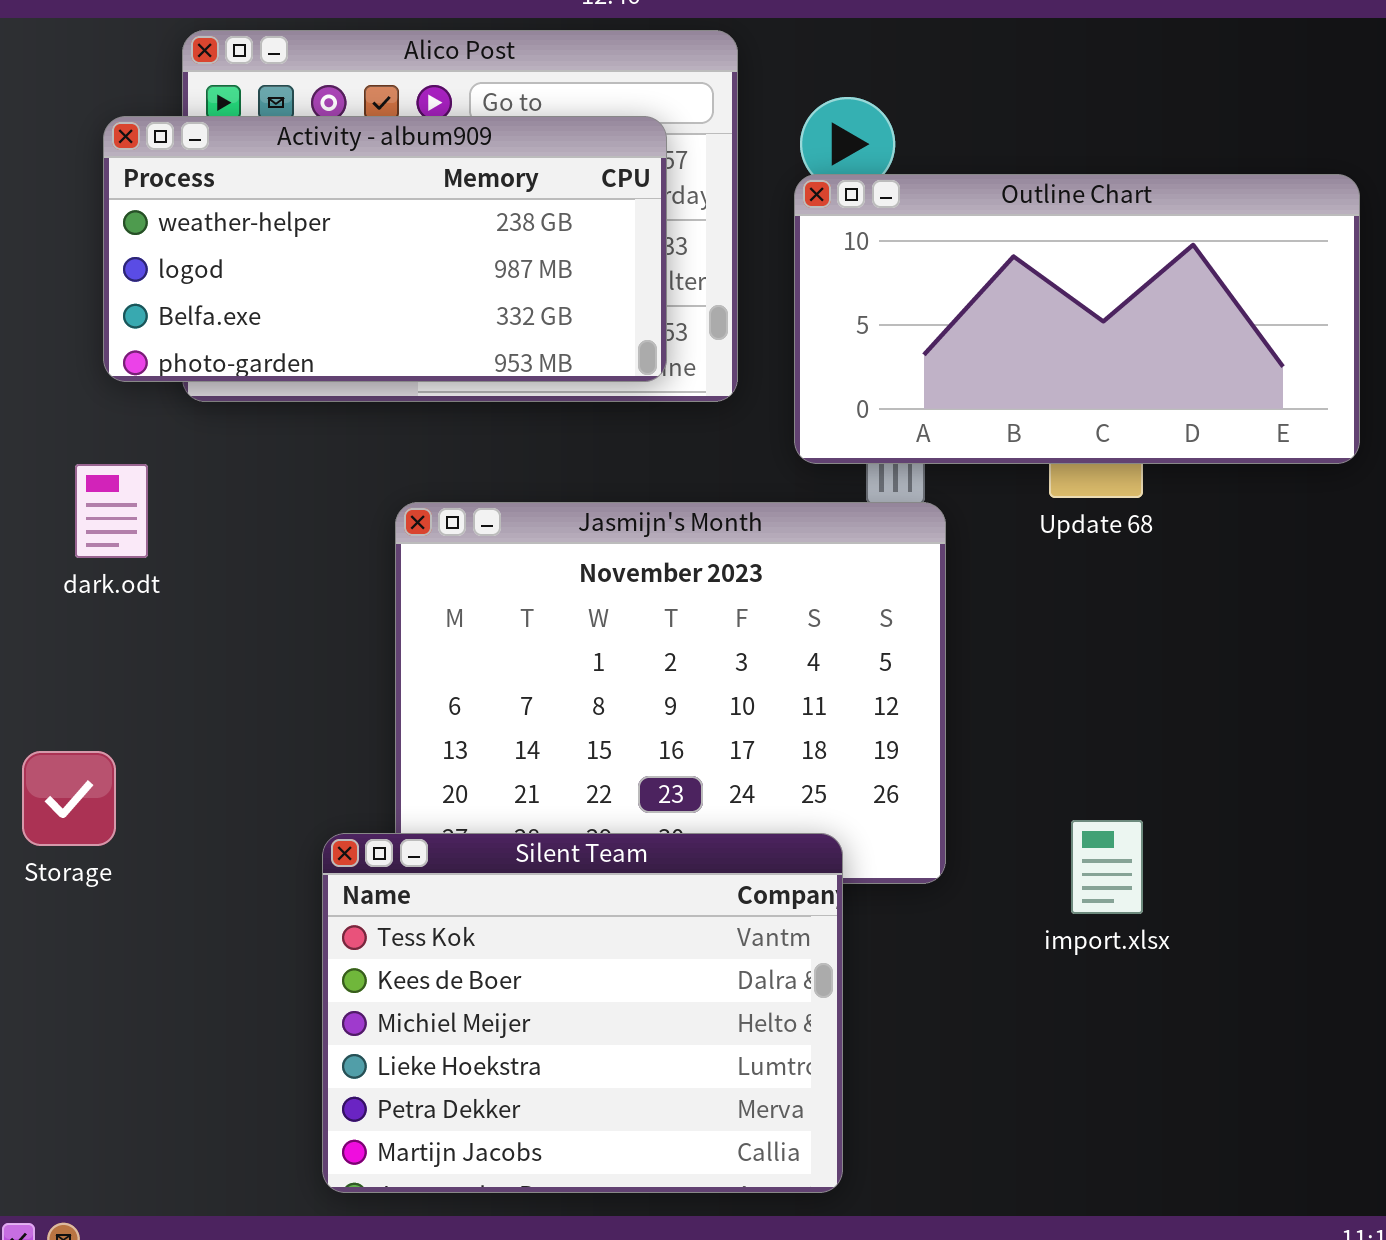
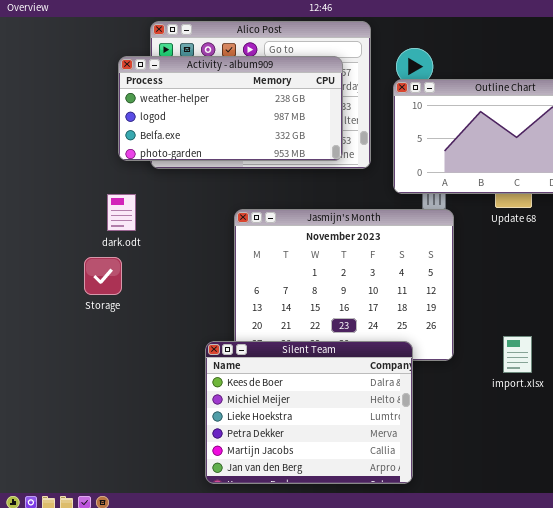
Storage: [22,751,116,846] -> [84,257,122,295], moved
Silent Team: [322,833,843,1193] -> [205,341,413,484], scrolled down 1 row

